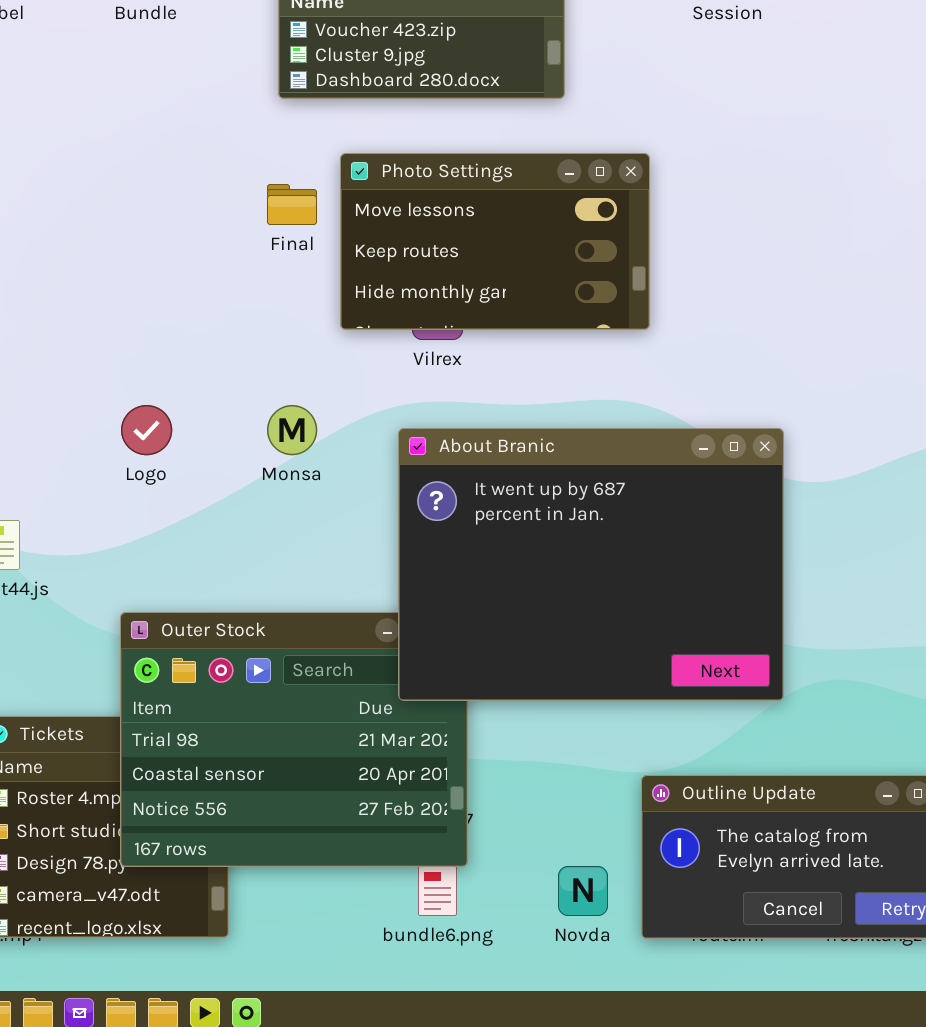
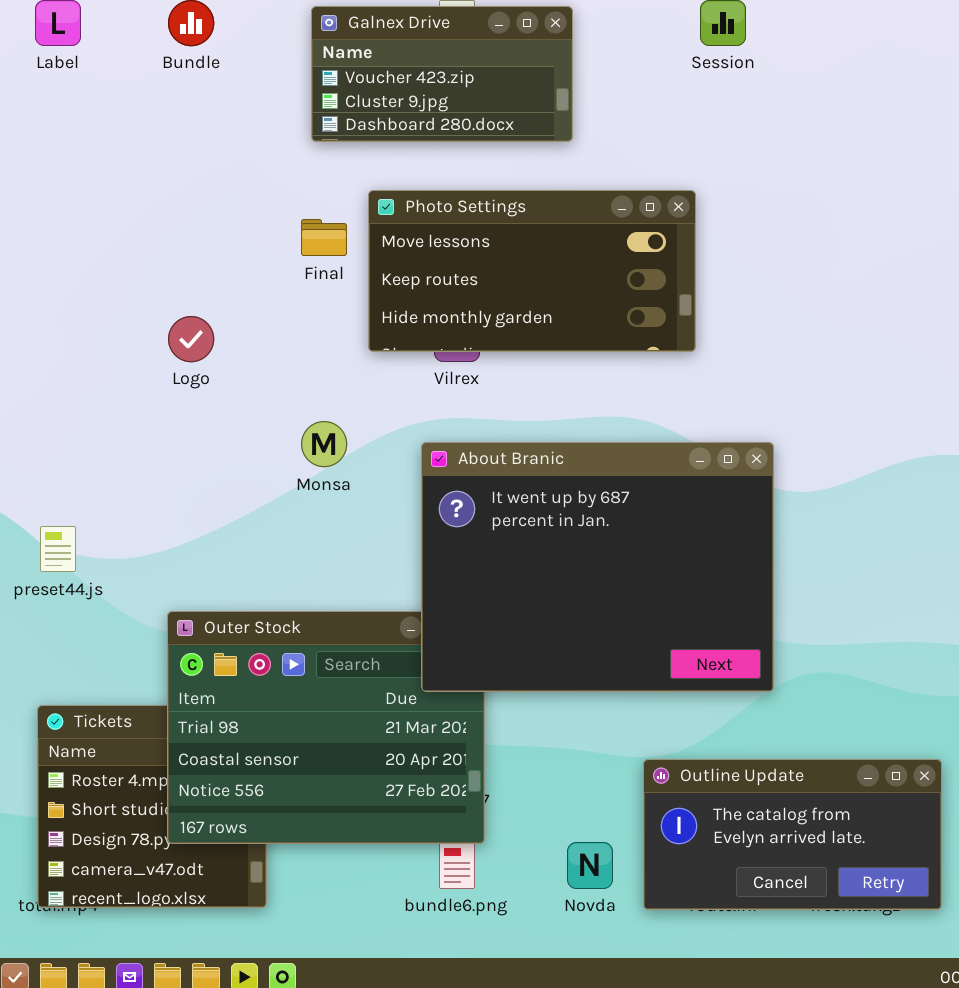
Photo Settings: [340,153,650,330] -> [368,190,696,352], resized
Logo: [121,405,172,455] -> [168,316,214,362], moved

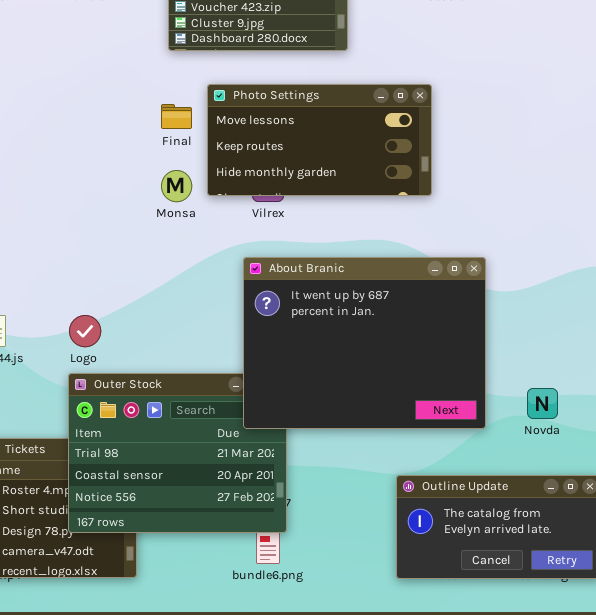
Logo: [168,316,214,362] -> [69,315,101,347], moved
Monsa: [301,421,347,467] -> [161,170,192,202], moved
Novda: [567,842,613,889] -> [527,388,558,419], moved

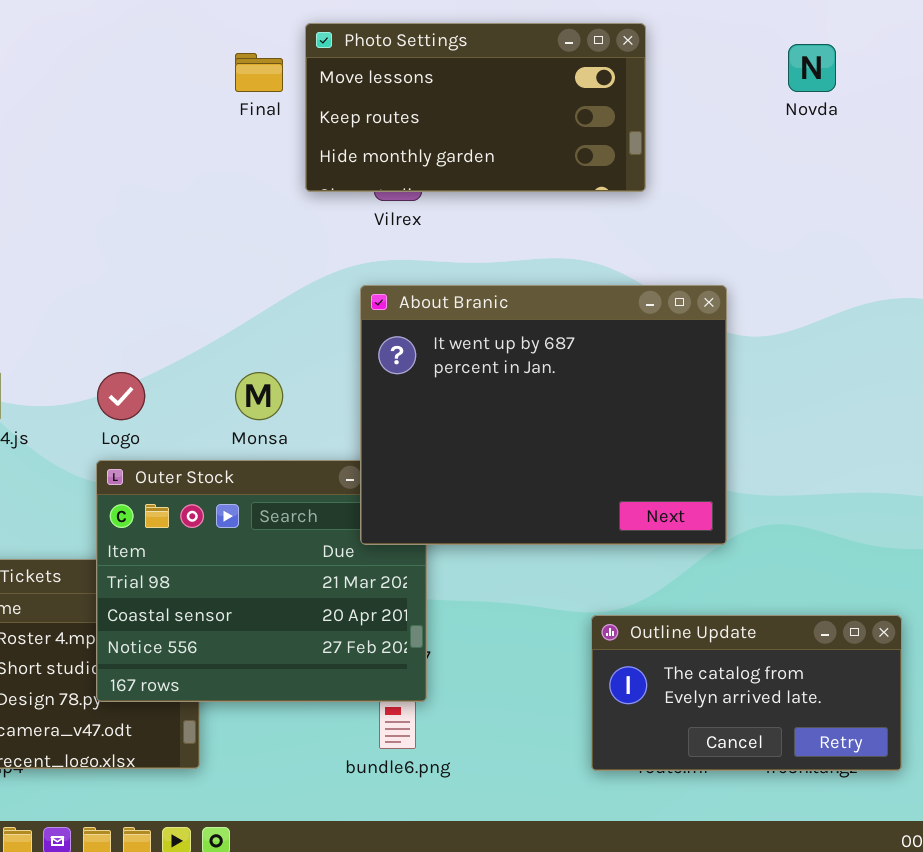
Monsa: [161,170,192,202] -> [235,372,283,420], moved
Novda: [527,388,558,419] -> [788,44,836,92], moved

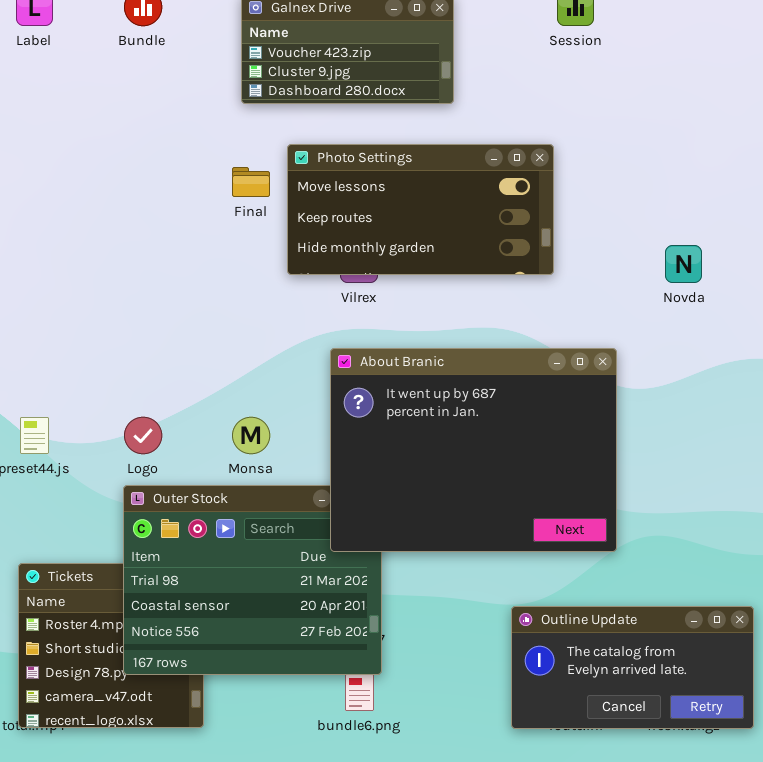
Novda: [788,44,836,92] -> [665,245,702,283], moved

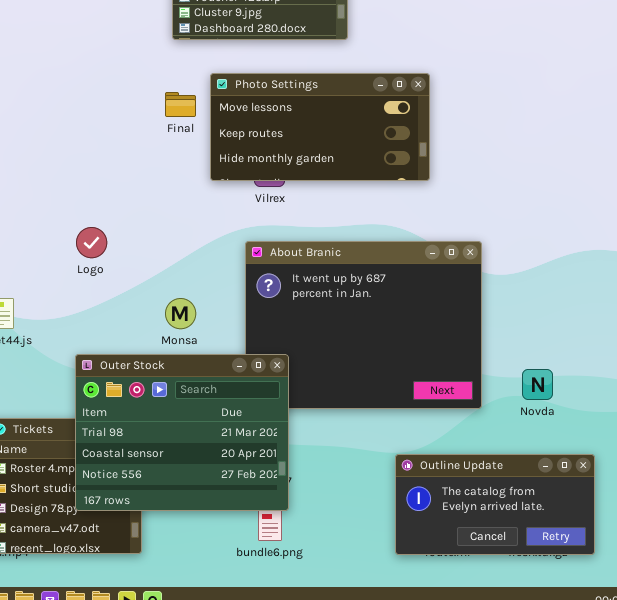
Novda: [665,245,702,283] -> [522,369,553,400], moved
Logo: [124,417,162,454] -> [76,227,107,258], moved
Outer Stock: [123,485,382,675] -> [75,354,289,511], raised

